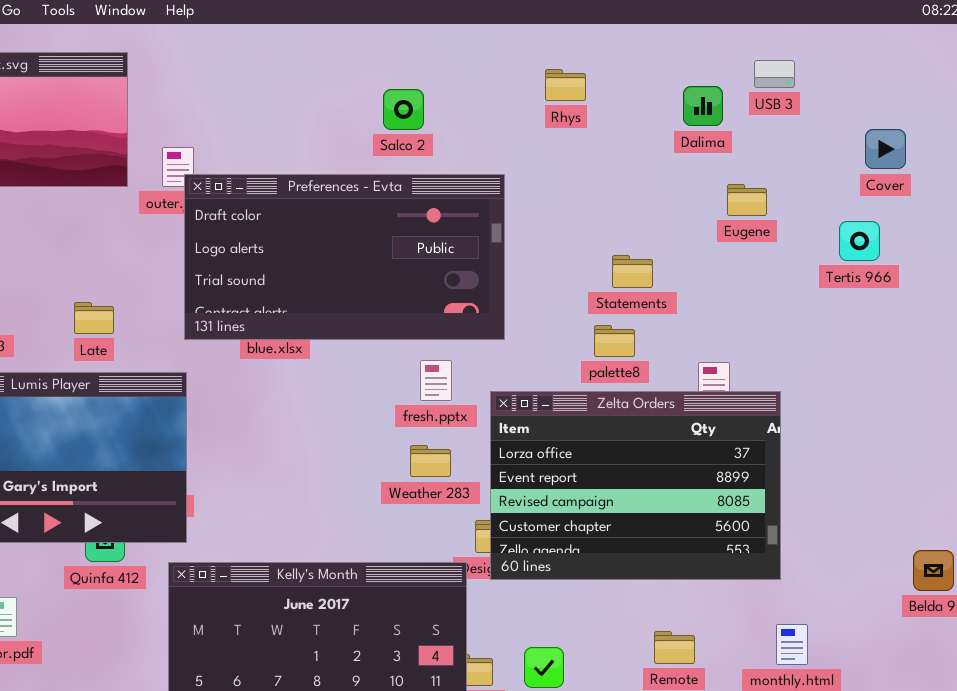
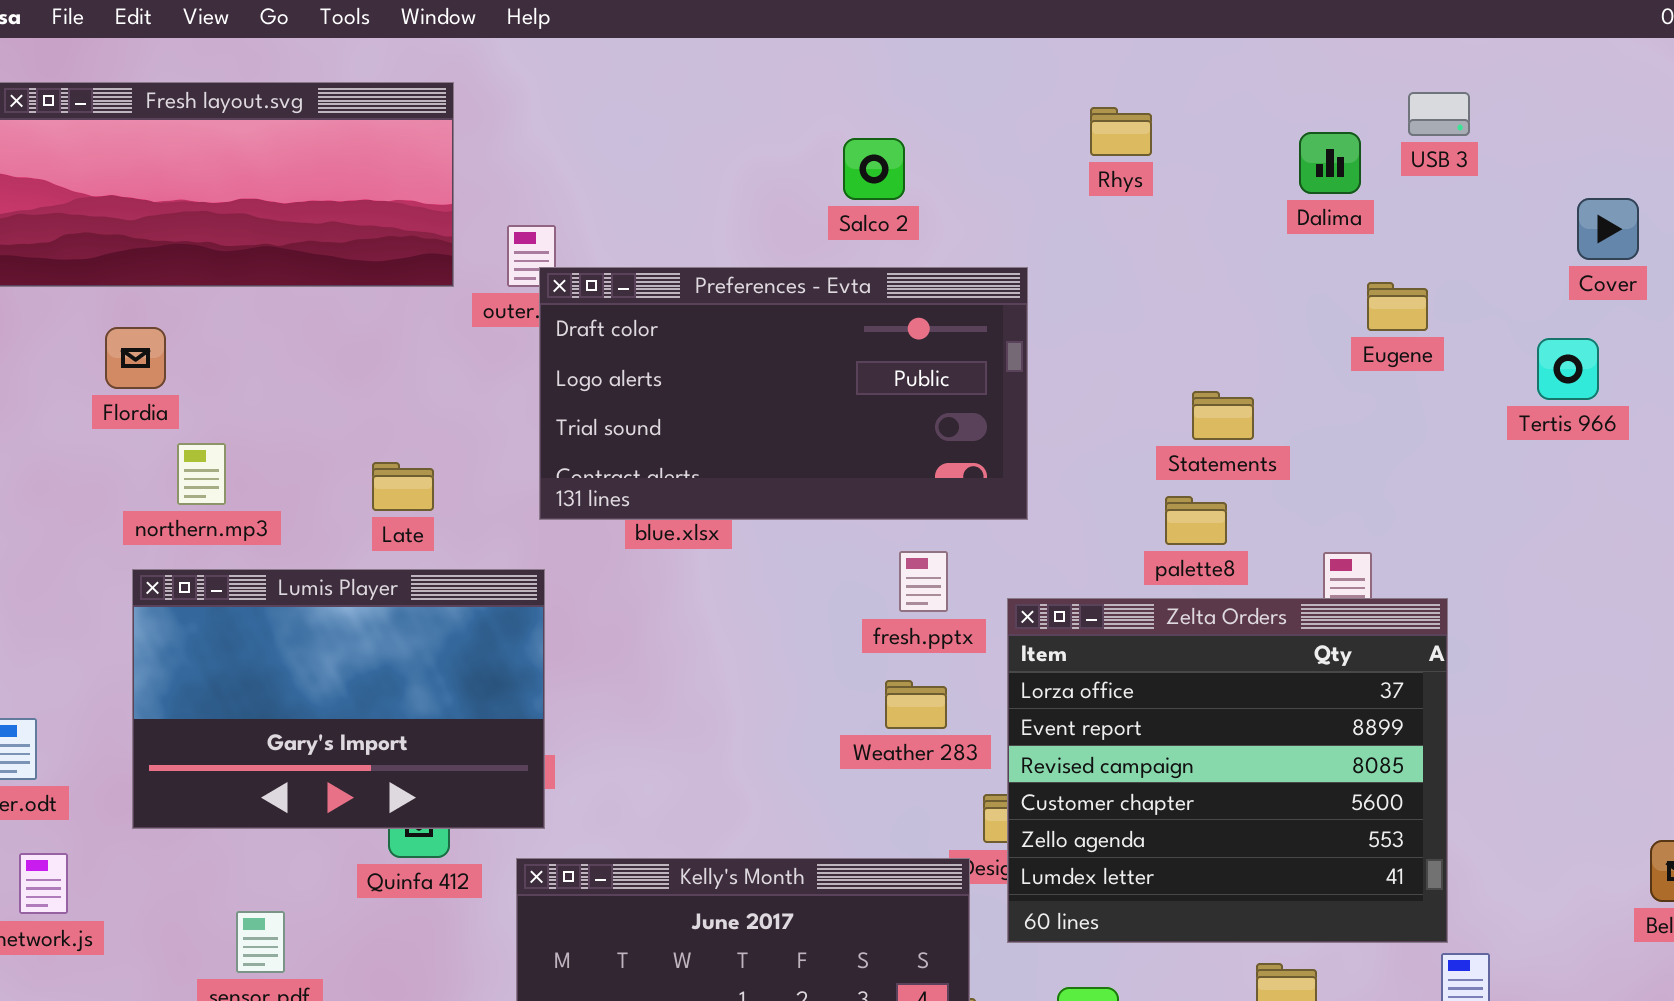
Zelta Orders: [490,391,781,580] -> [1007,598,1448,943], resized

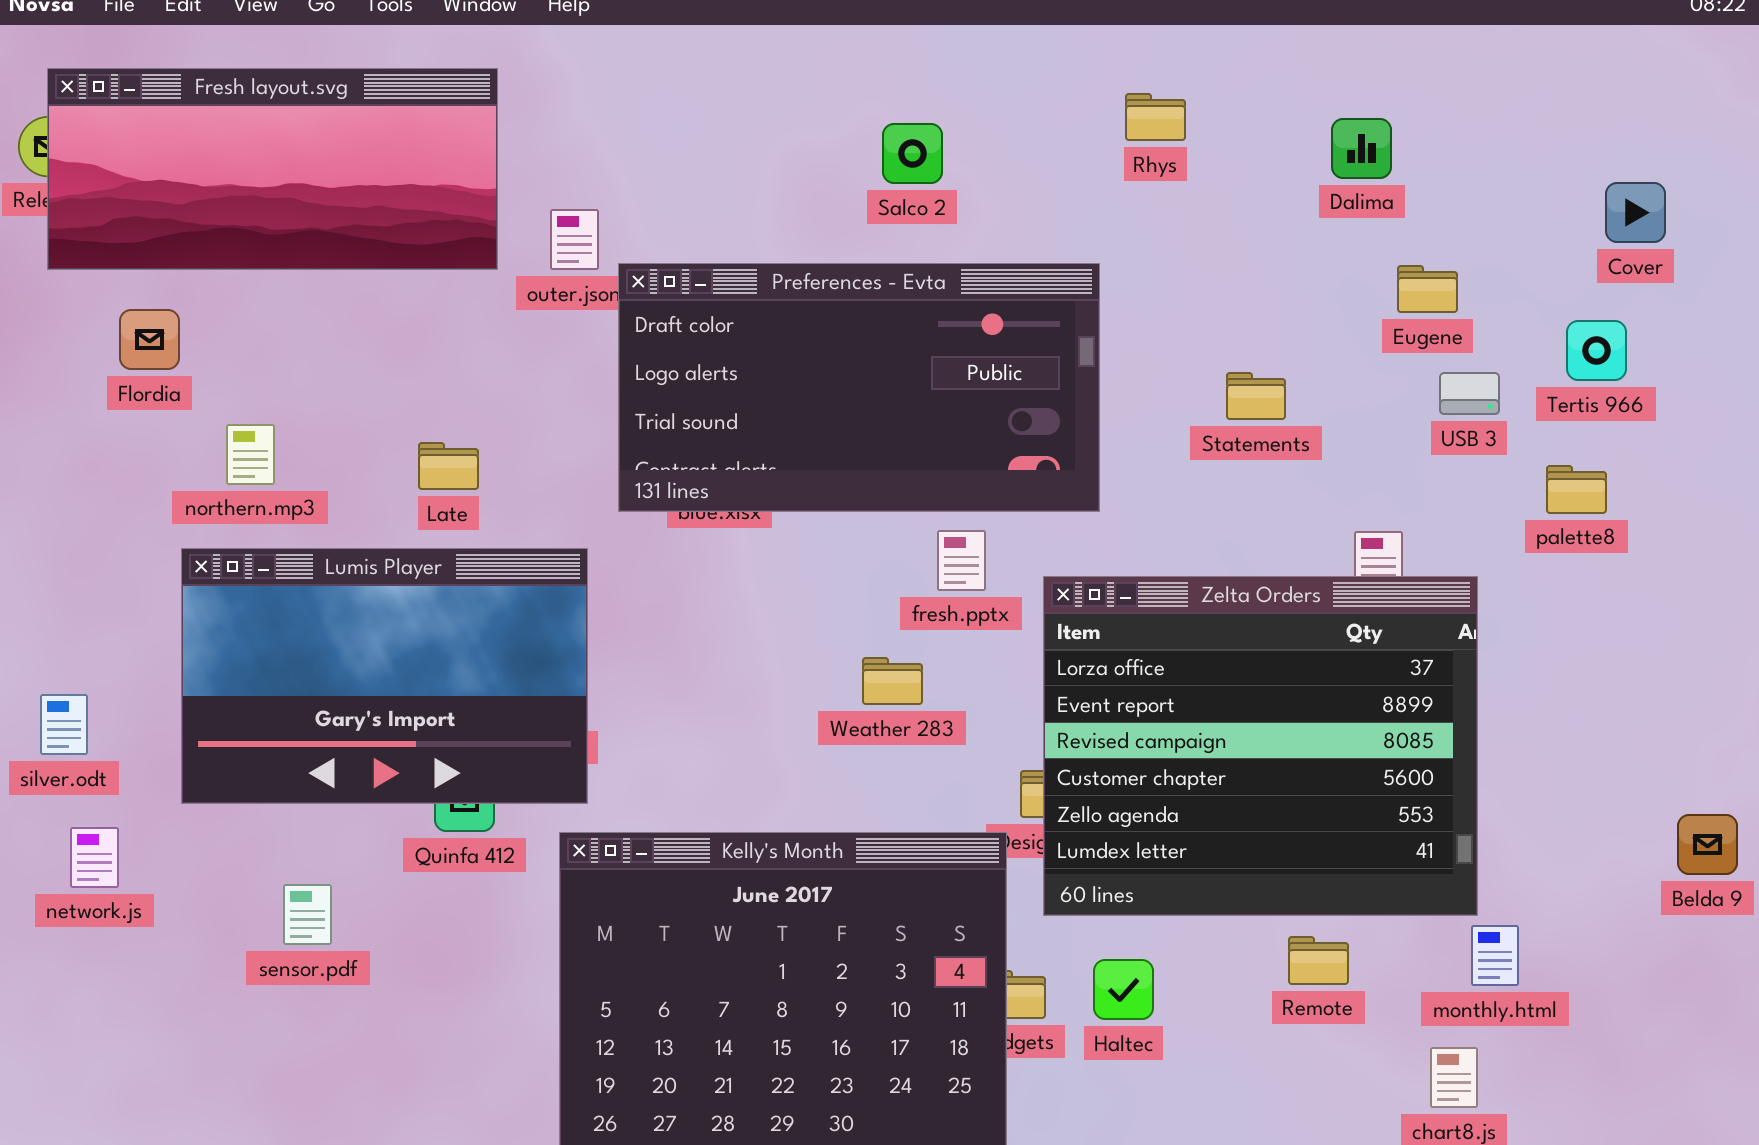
USB 3: [1408,92,1470,136] -> [1439,372,1500,415], moved
Preferences - Evta: [539,267,1028,520] -> [618,263,1100,512], moved
Flordia: [105,327,166,389] -> [119,309,180,370], moved
palette8: [1165,496,1227,545] -> [1546,465,1607,514], moved
Weather 283: [885,680,947,729] -> [862,657,923,705], moved

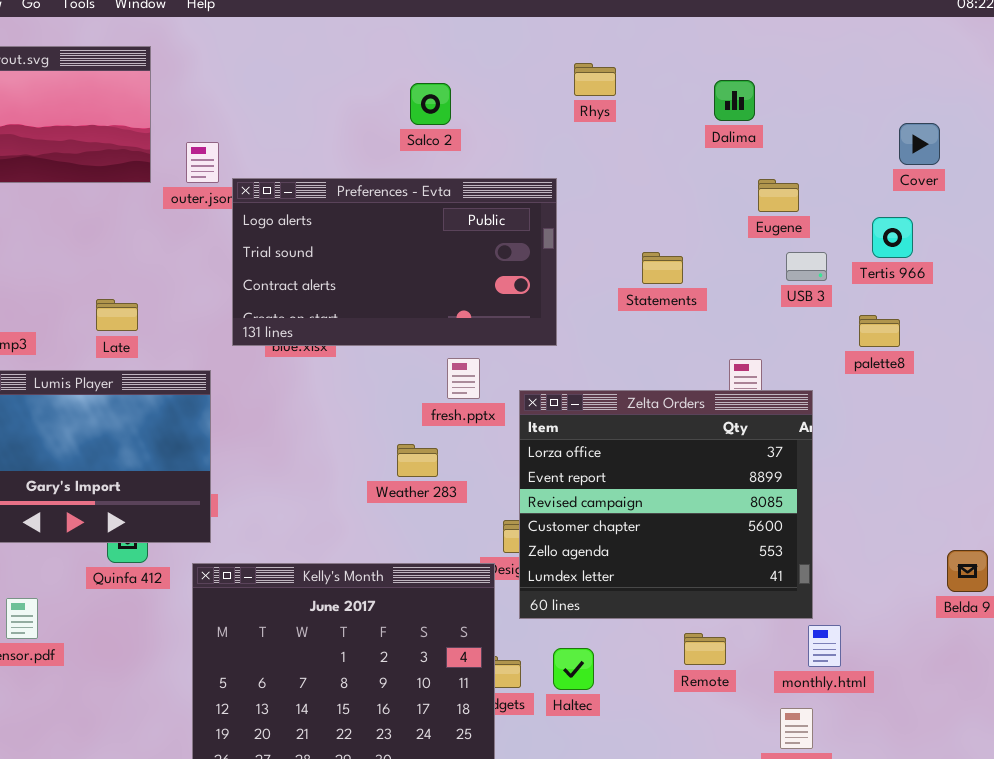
Preferences - Evta: [618,263,1100,512] -> [232,178,557,346], scrolled down 1 row

